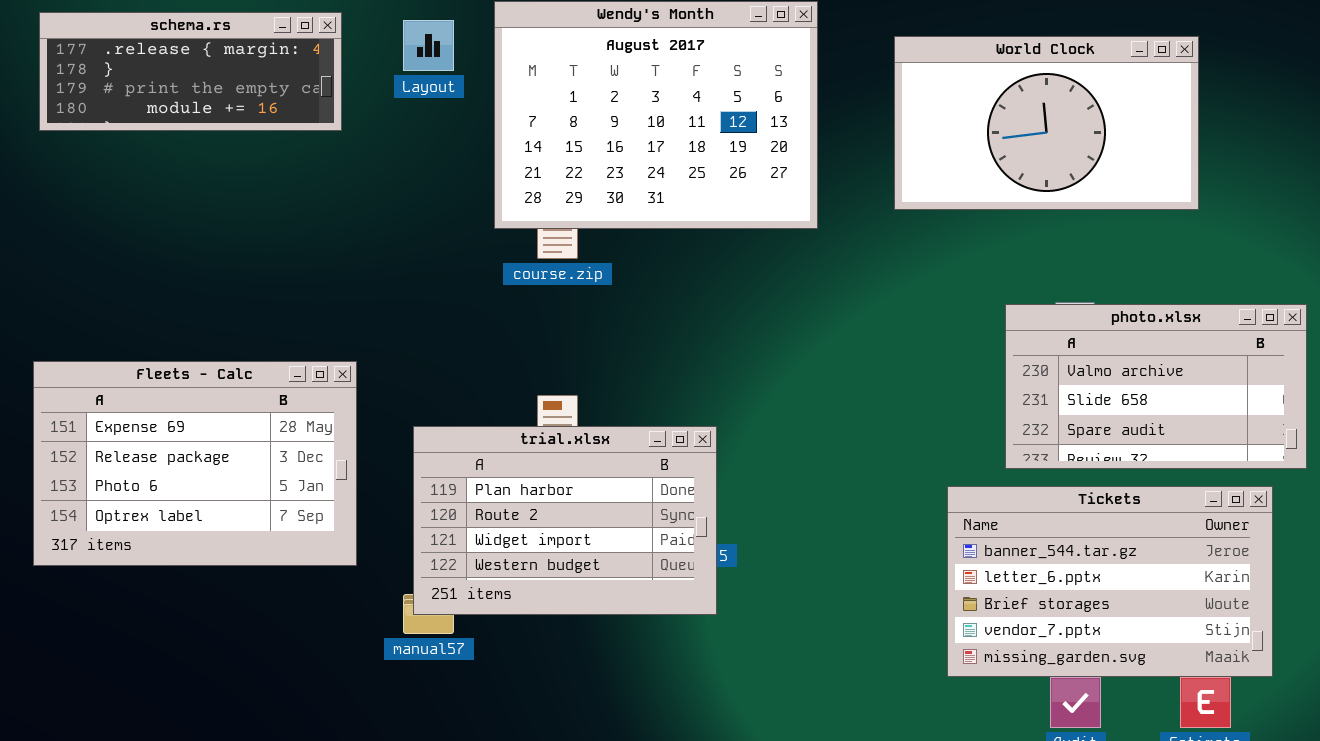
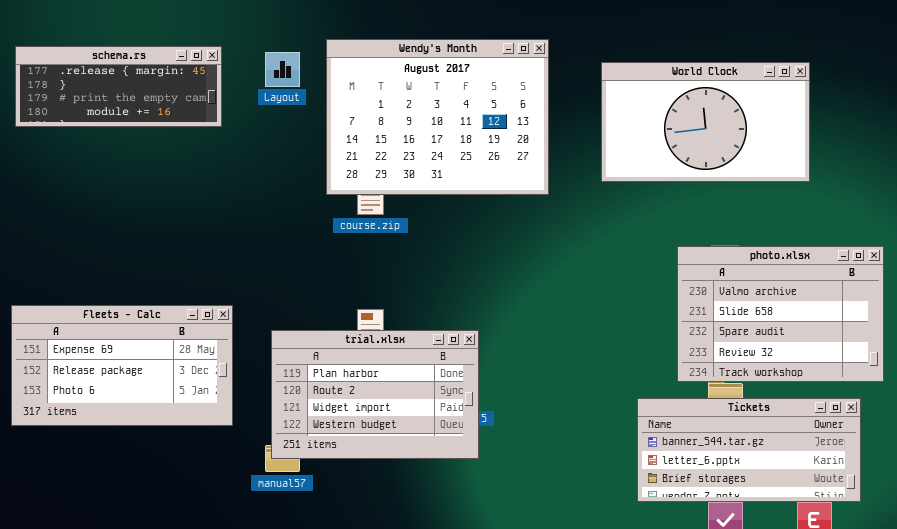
photo.xlsx: [1005,304,1307,469] -> [677,246,884,382], resized
Fleets - Calc: [33,361,357,566] -> [11,305,233,426], resized
Tickets: [947,486,1273,677] -> [637,398,861,502], resized

